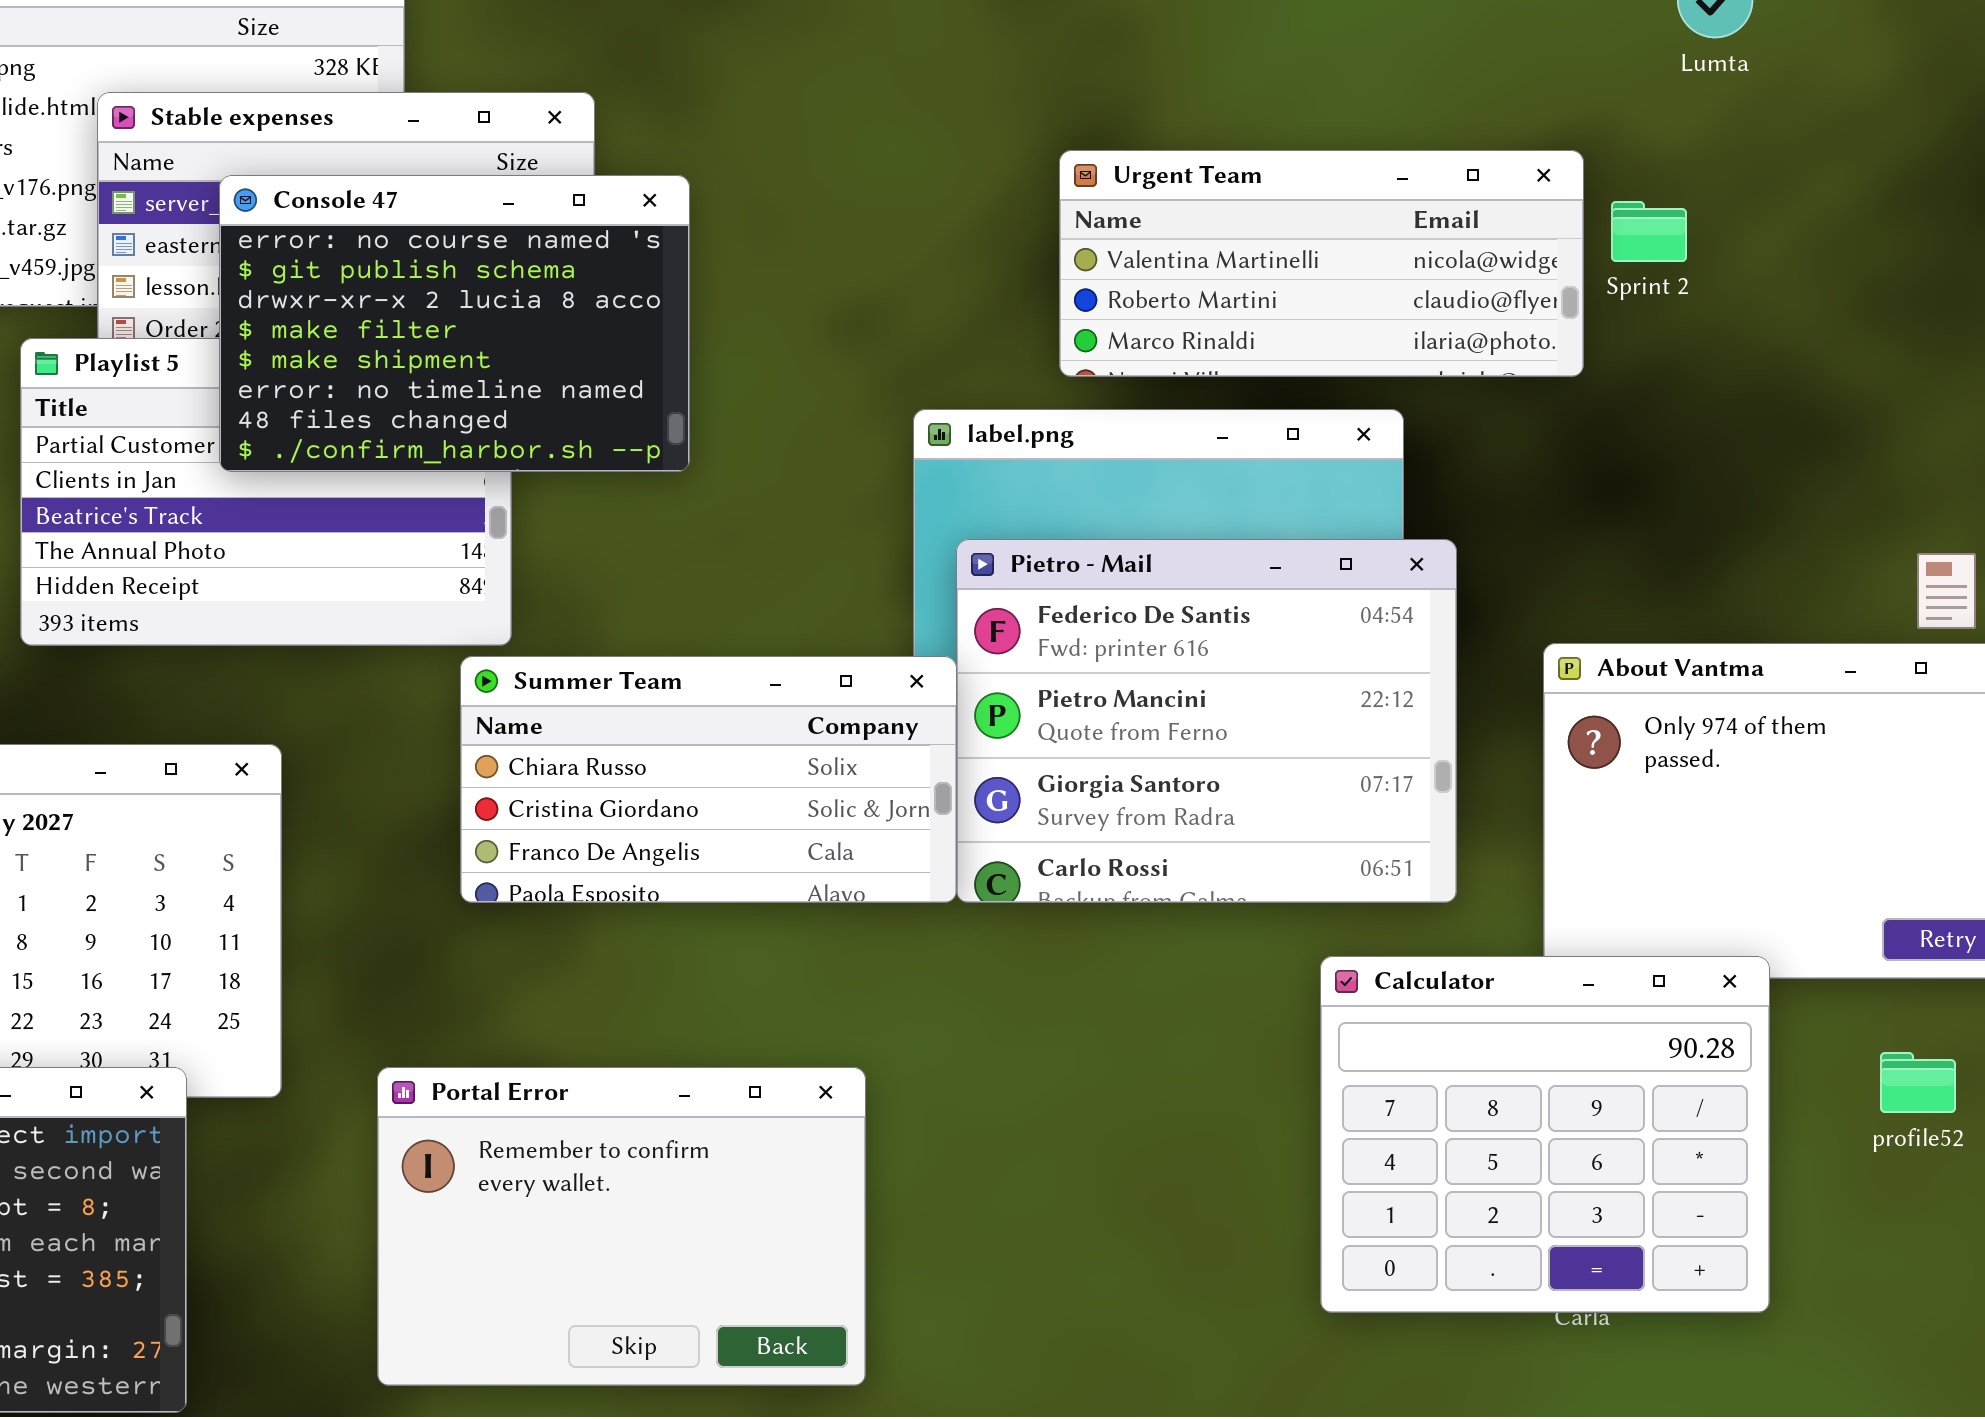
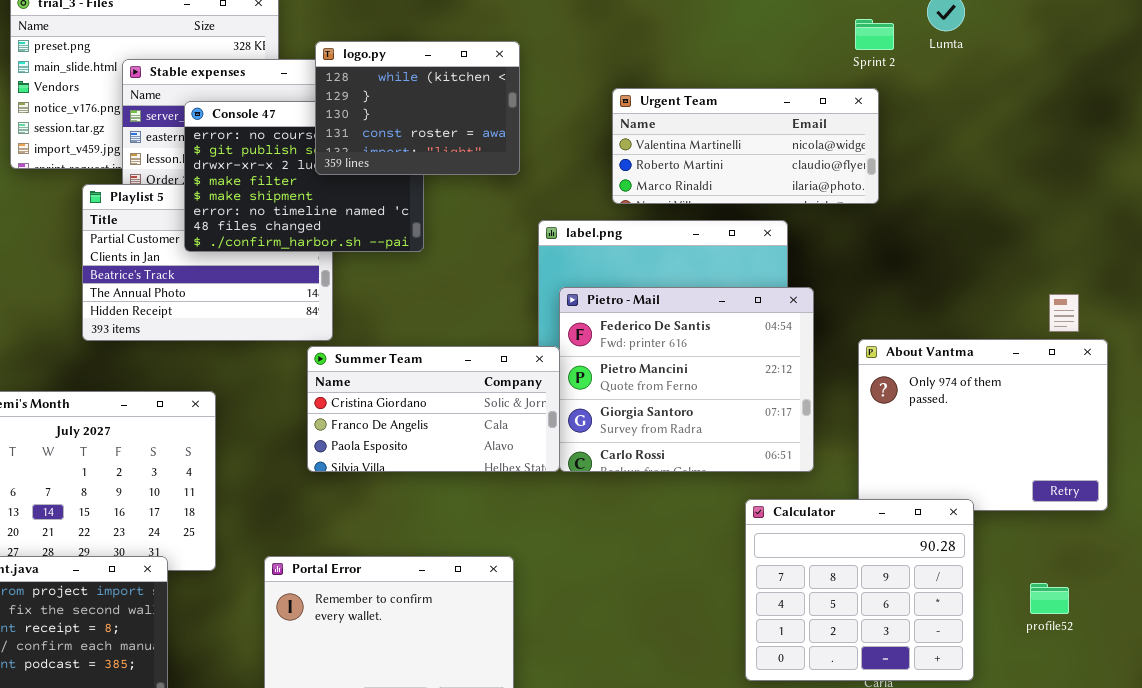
logo.py: none -> [315,41,520,175], opened
Sprint 2: [1611,201,1687,262] -> [855,19,894,50], moved
Summer Team: [460,656,957,903] -> [307,346,560,472], scrolled down 1 row
profile52: [1880,1052,1956,1113] -> [1030,583,1069,614], moved

